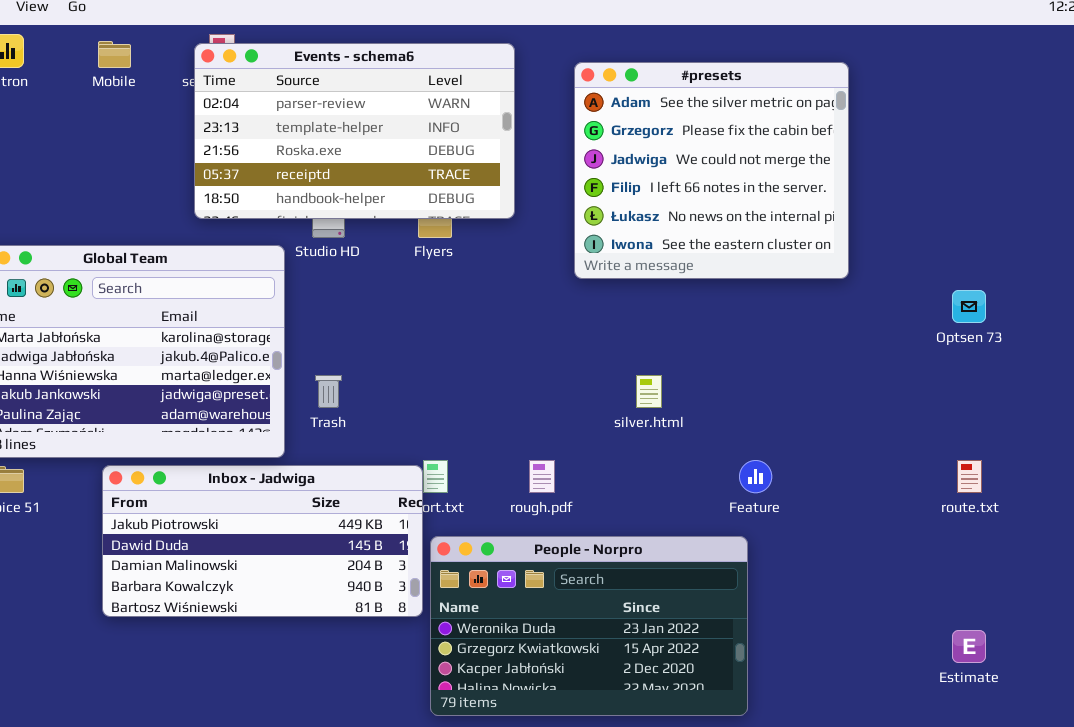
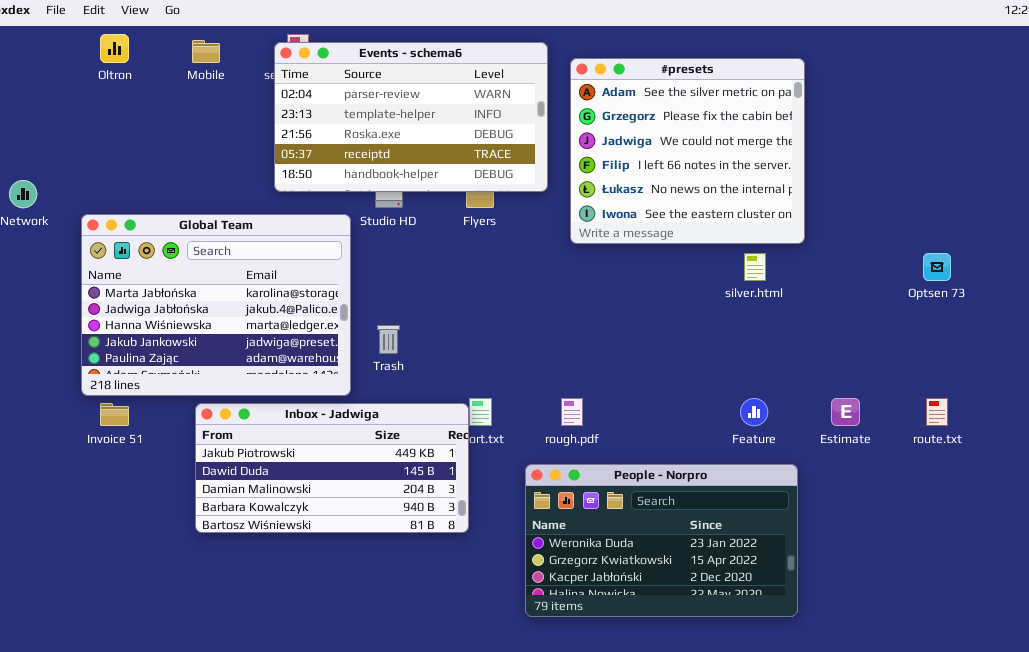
#presets: [574,62,849,279] -> [570,58,805,244], moved
silver.html: [636,375,662,408] -> [744,253,766,281], moved
People - Norpro: [430,536,748,716] -> [525,464,798,617], moved
Estimate: [952,630,986,663] -> [831,398,860,426], moved

